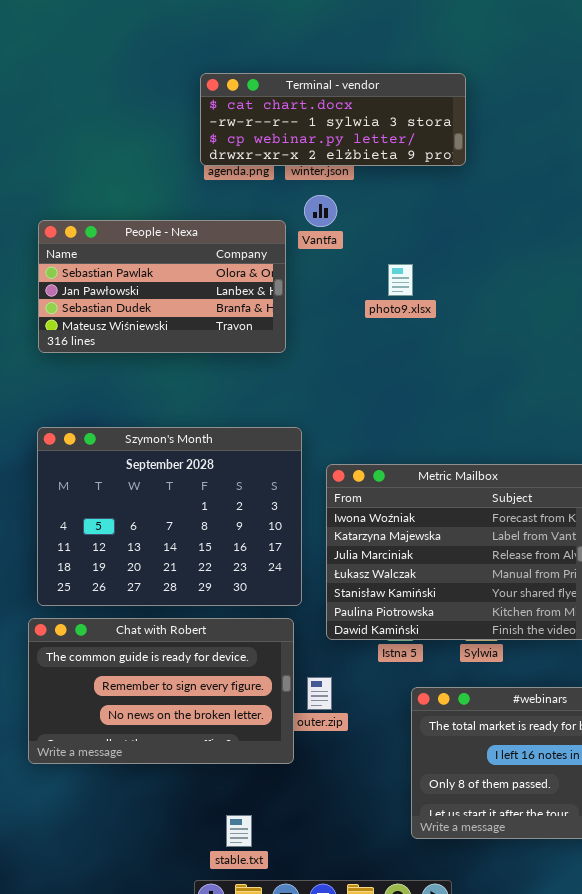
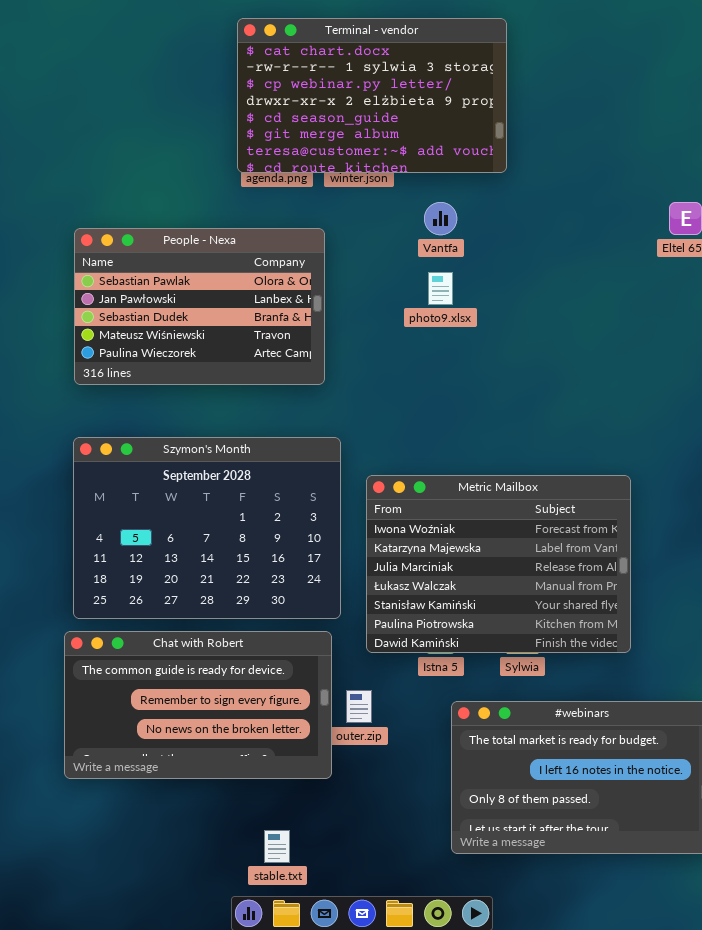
Terminal - vendor: [200,73,466,166] -> [237,18,507,173], resized
Vantfa: [304,195,337,227] -> [424,202,457,235], moved
People - Nexa: [38,220,286,353] -> [74,228,325,385], resized

